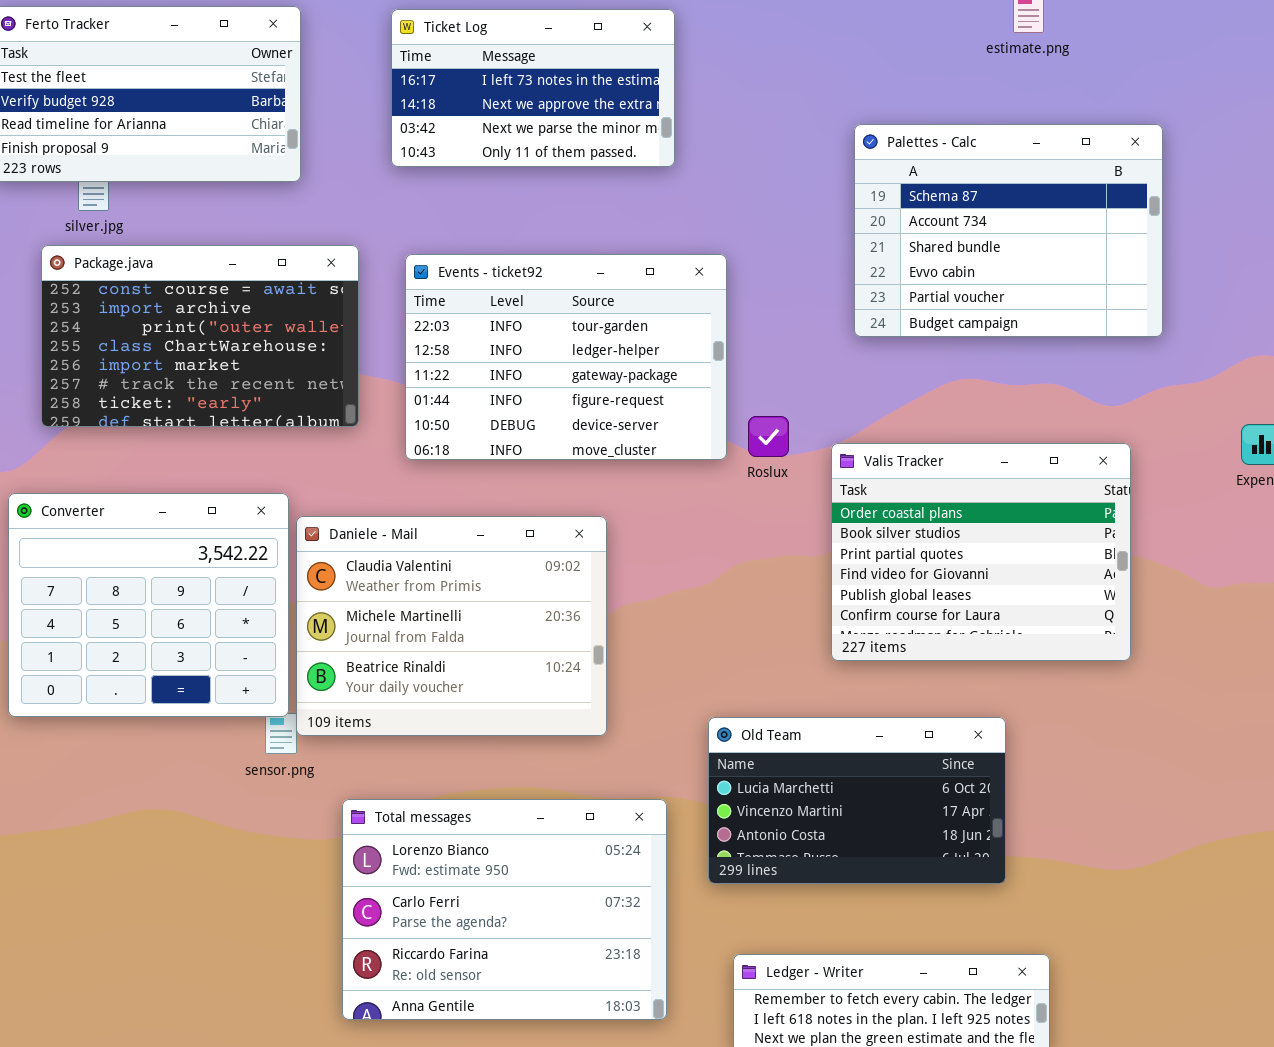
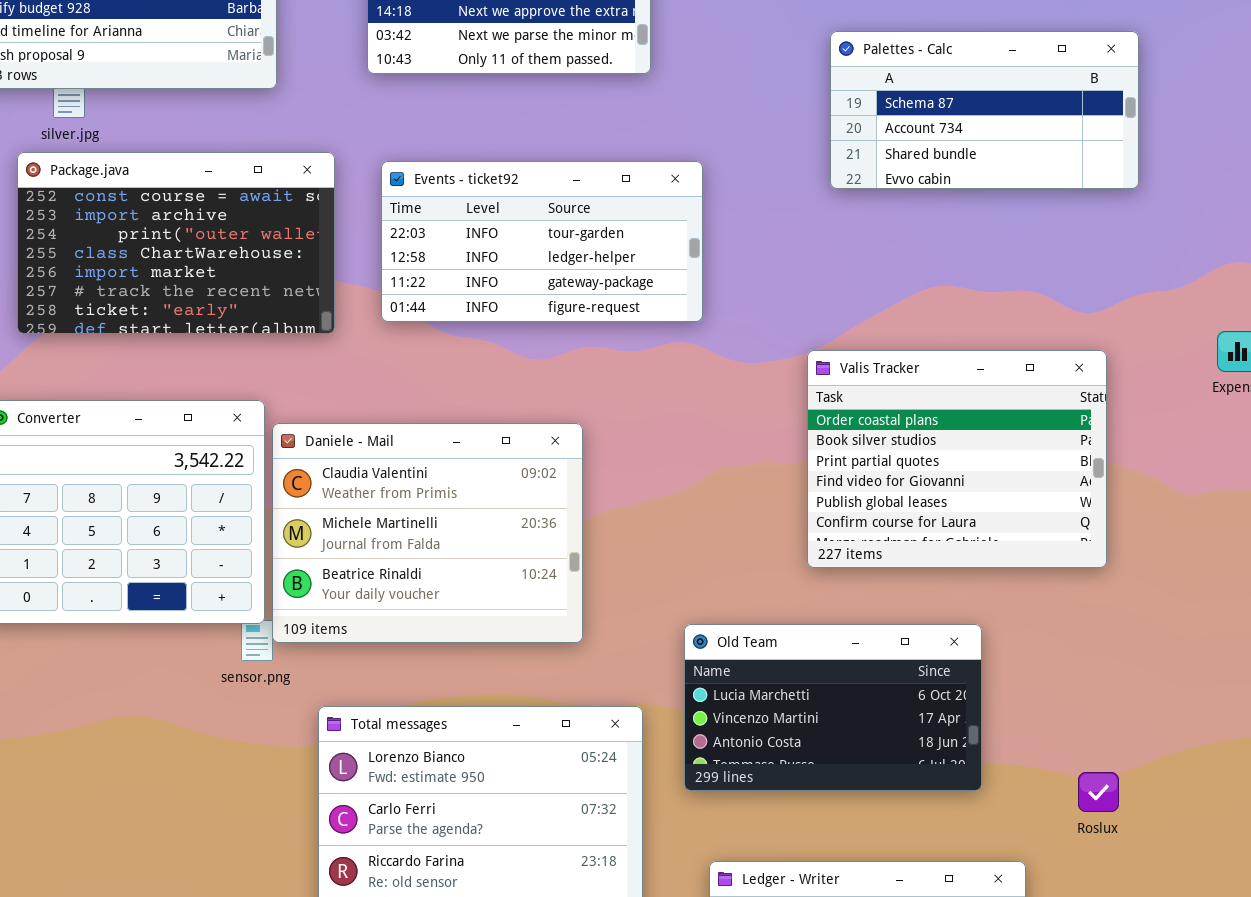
Palettes - Calc: [854,124,1163,337] -> [830,31,1139,189], resized
Events - ticket92: [405,254,727,460] -> [381,161,703,322], resized
Roslux: [748,416,789,457] -> [1078,772,1119,812], moved

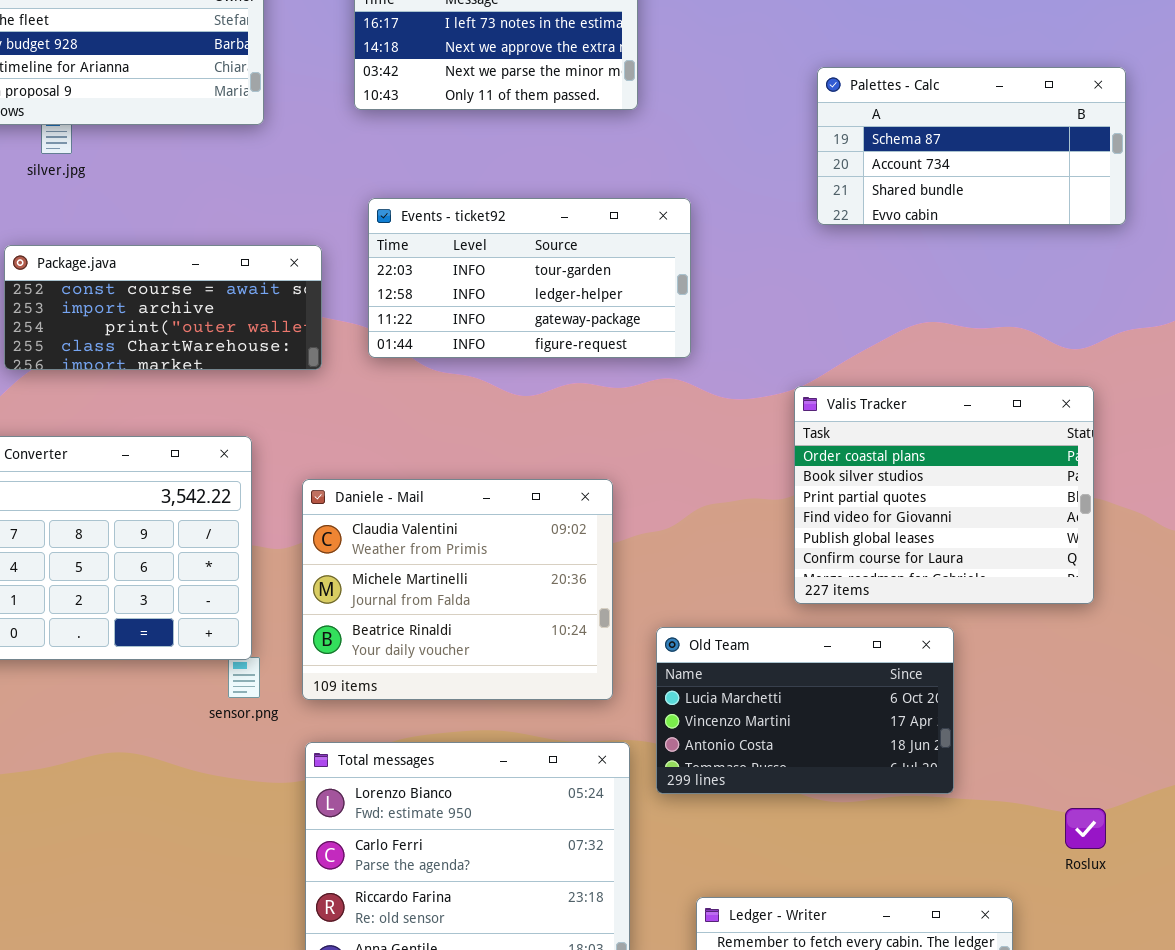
Package.java: [17,152,335,334] -> [4,245,322,370], resized
Daniele - Mail: [272,423,583,643] -> [302,479,613,700], moved
Old Team: [684,624,982,791] -> [656,627,954,794], moved

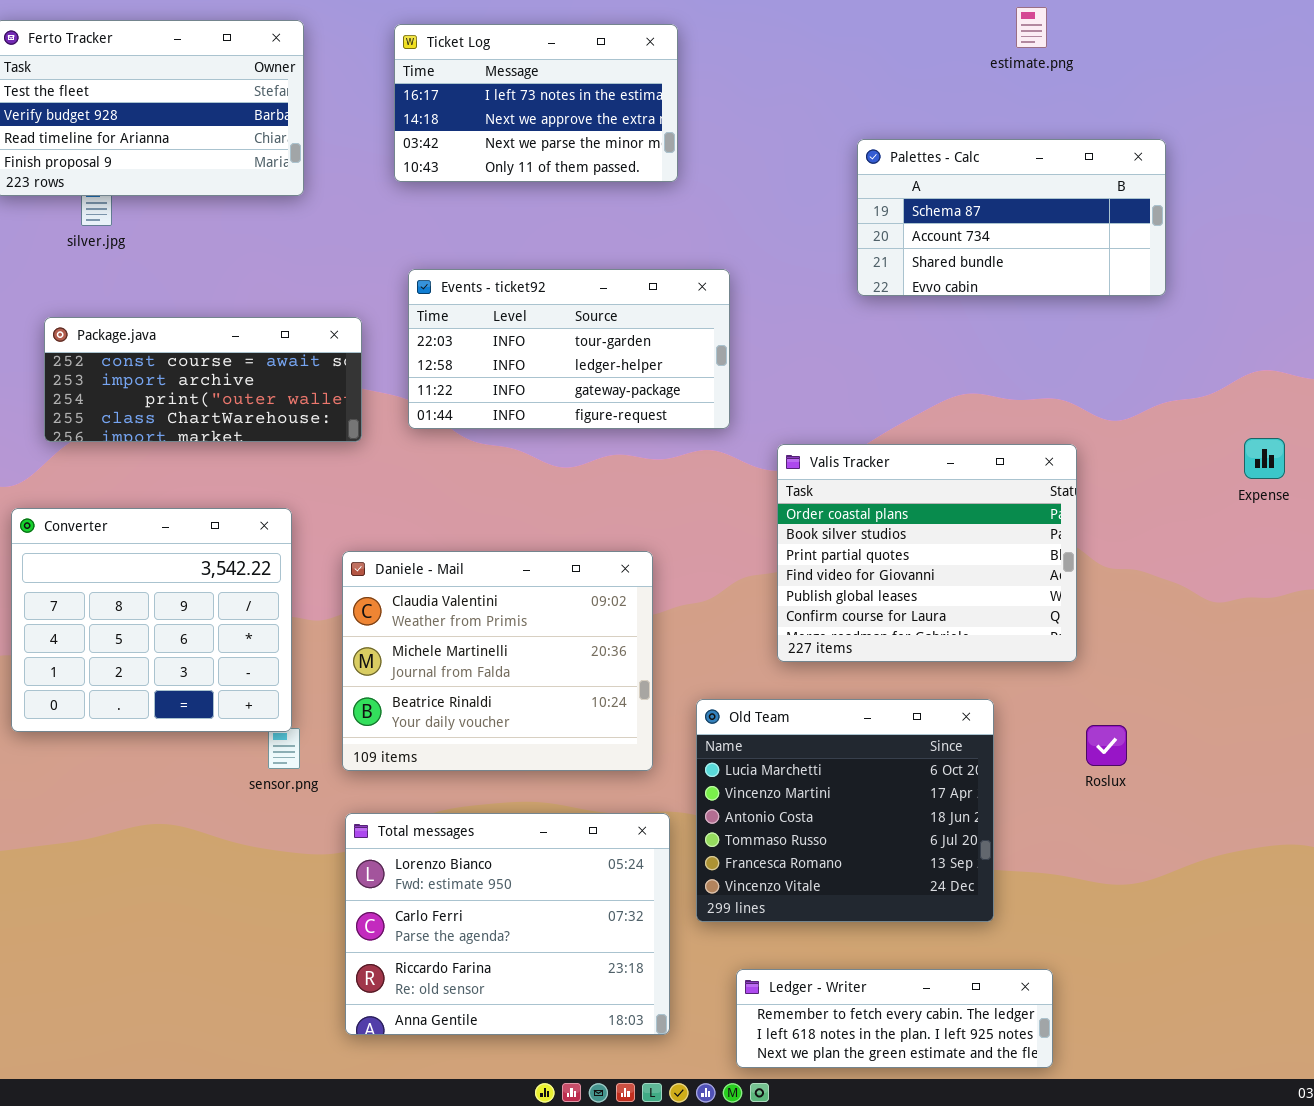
Valis Tracker: [794,386,1094,604] -> [777,444,1077,662], moved
Old Team: [656,627,954,794] -> [696,699,994,922], resized
Roslux: [1065,808,1106,849] -> [1086,725,1127,766], moved

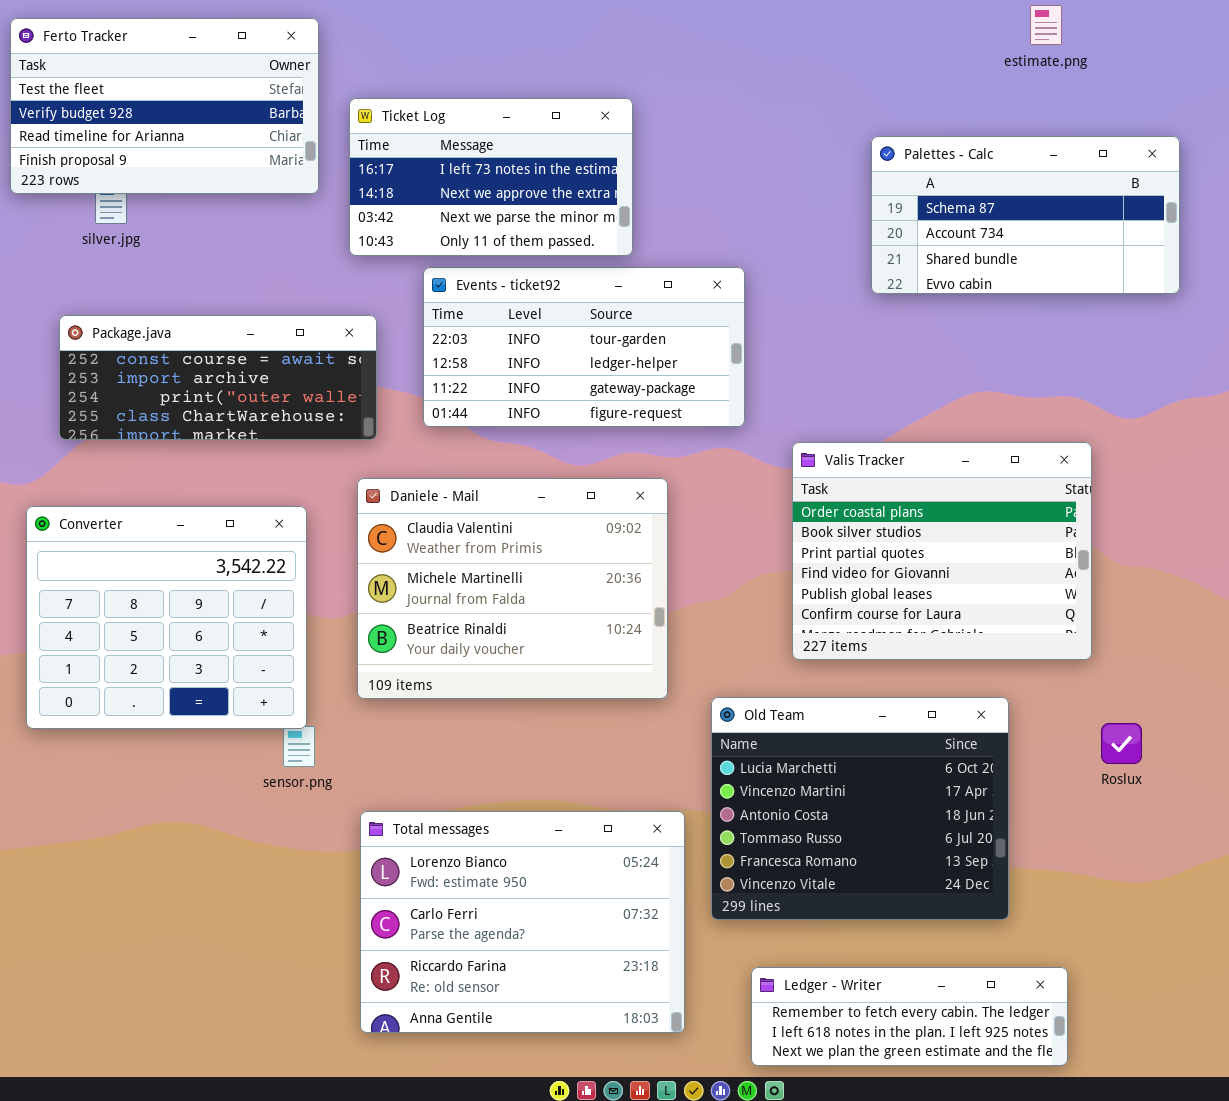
Ticket Log: [394,24,678,182] -> [349,98,633,256], moved
Daniele - Mail: [342,551,653,771] -> [357,478,668,699], moved

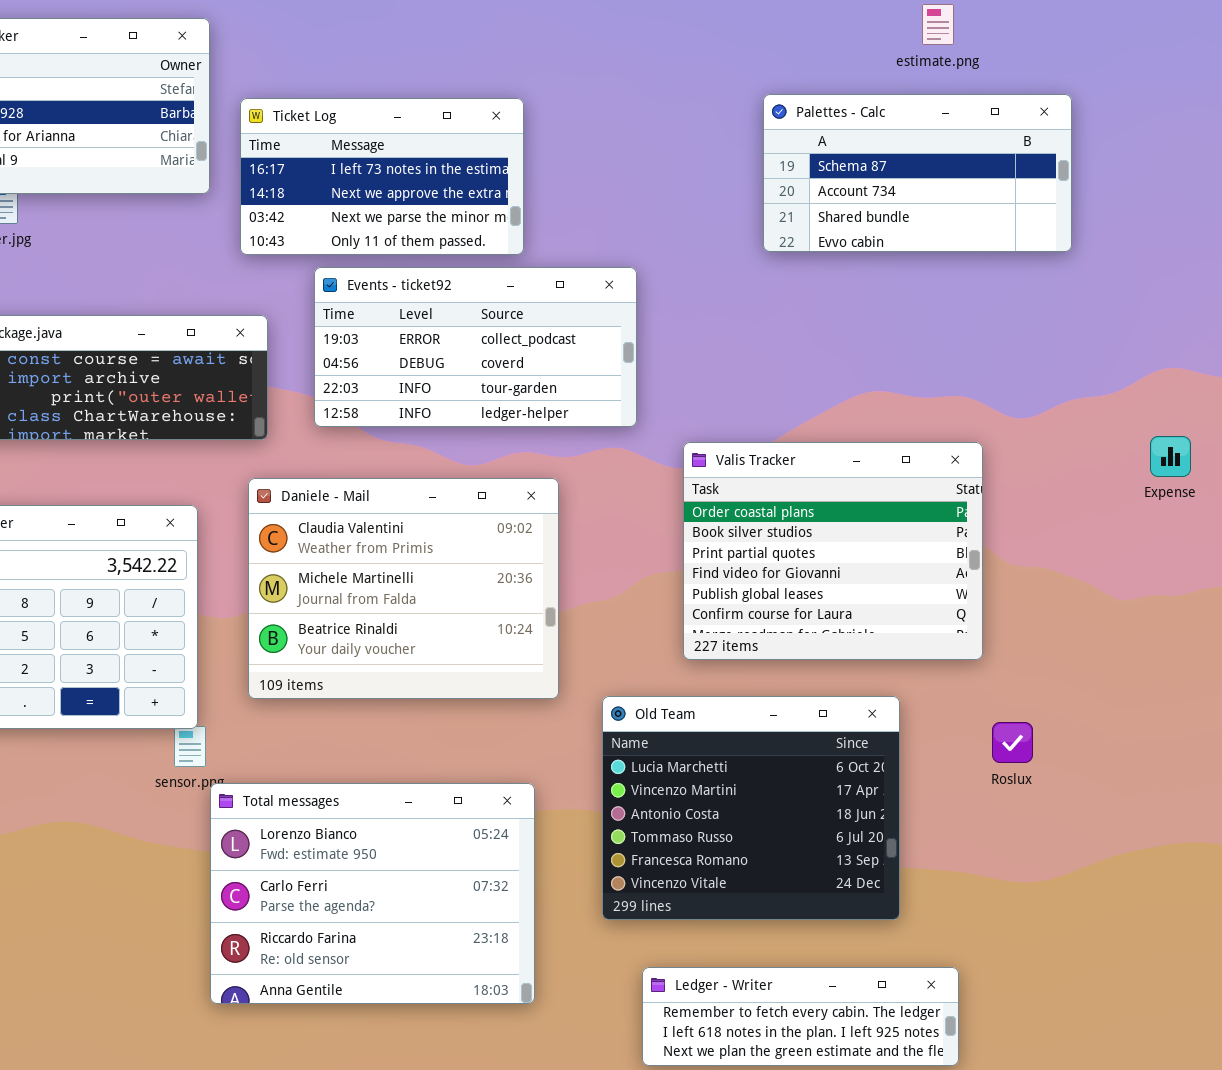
Palettes - Calc: [871,136,1180,294] -> [763,94,1072,252], moved
Events - ticket92: [423,267,745,427] -> [314,267,637,427], scrolled up 2 rows
Total messages: [360,811,685,1033] -> [210,783,535,1004], moved

